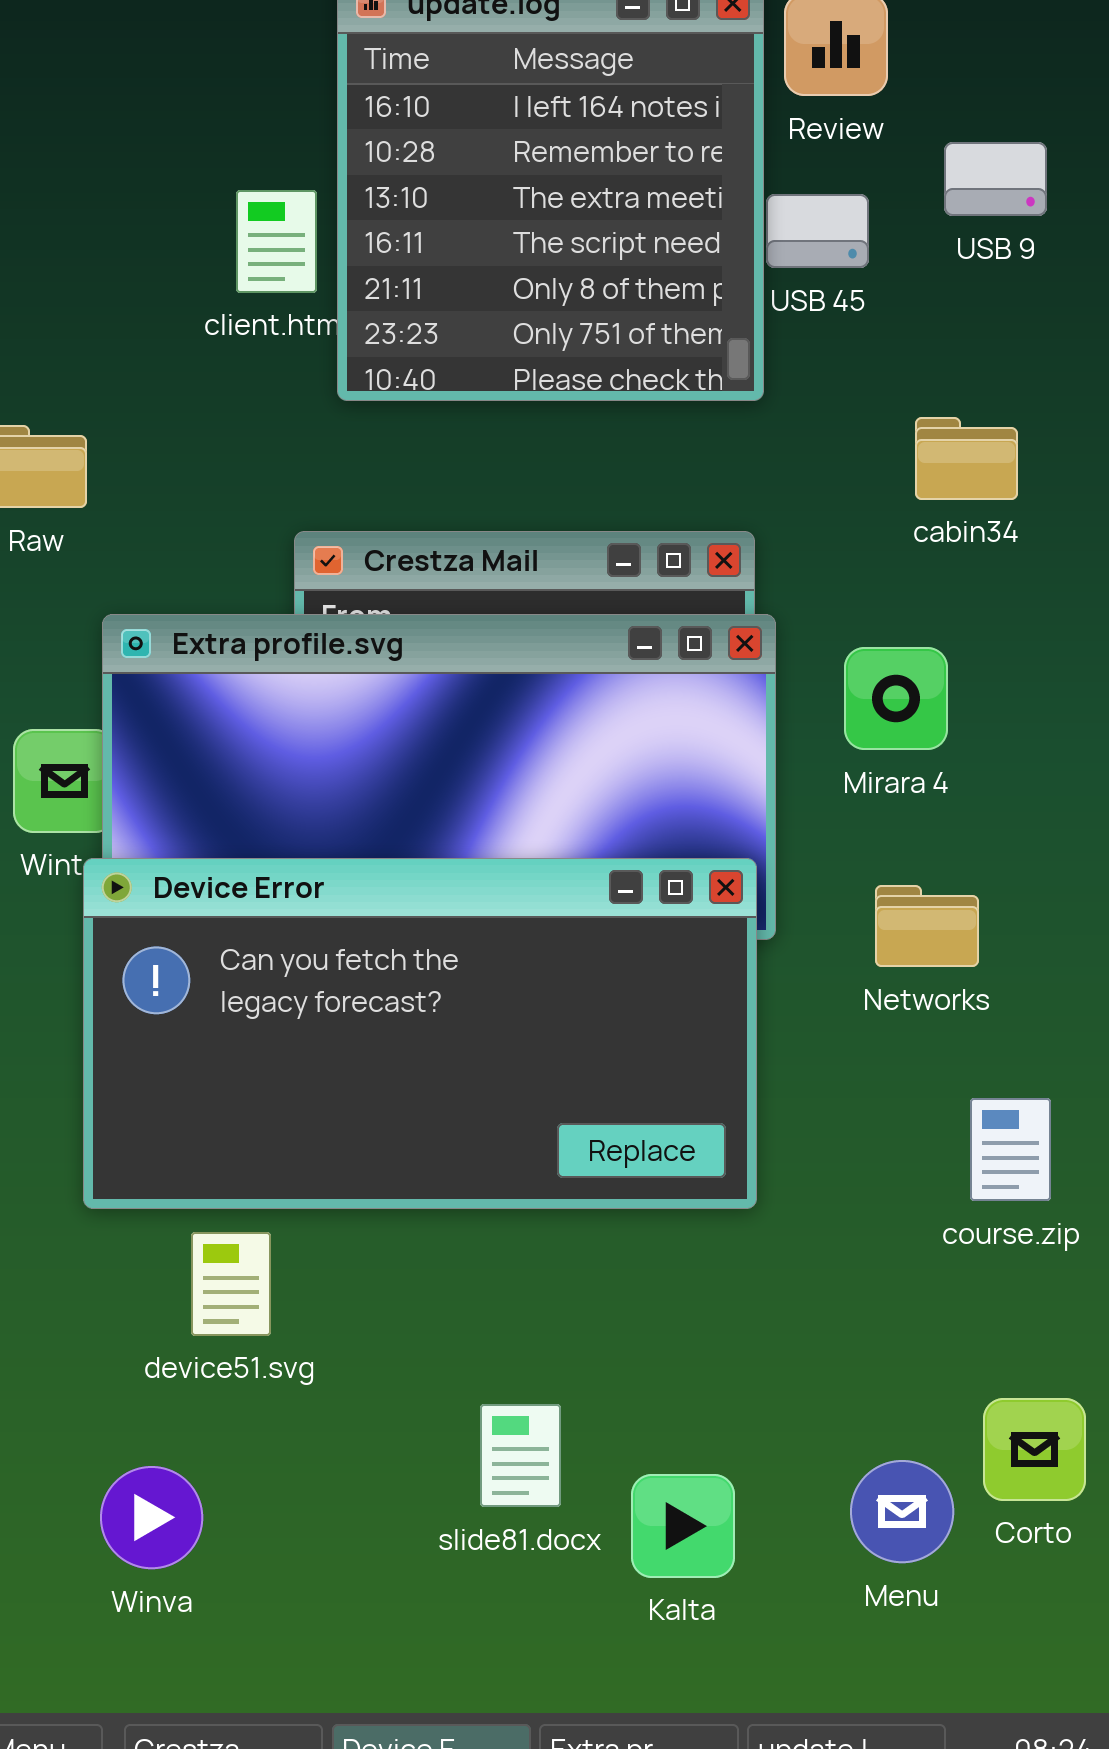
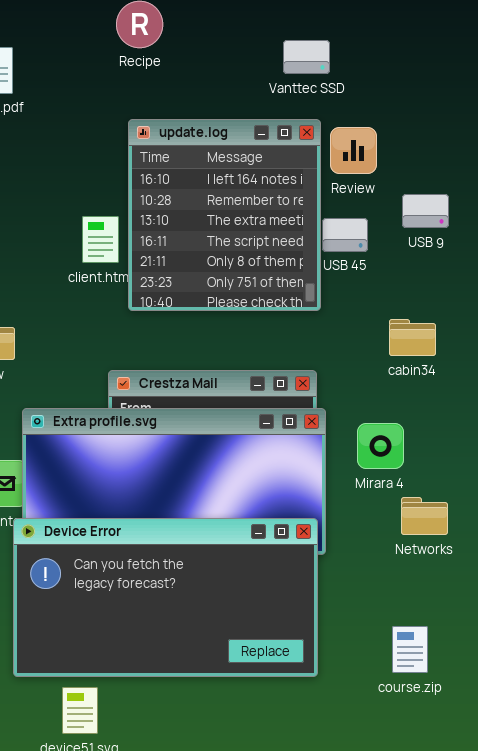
Networks: [875,885,979,967] -> [401,497,448,535], moved
course.zip: [970,1098,1051,1201] -> [392,626,428,673], moved

